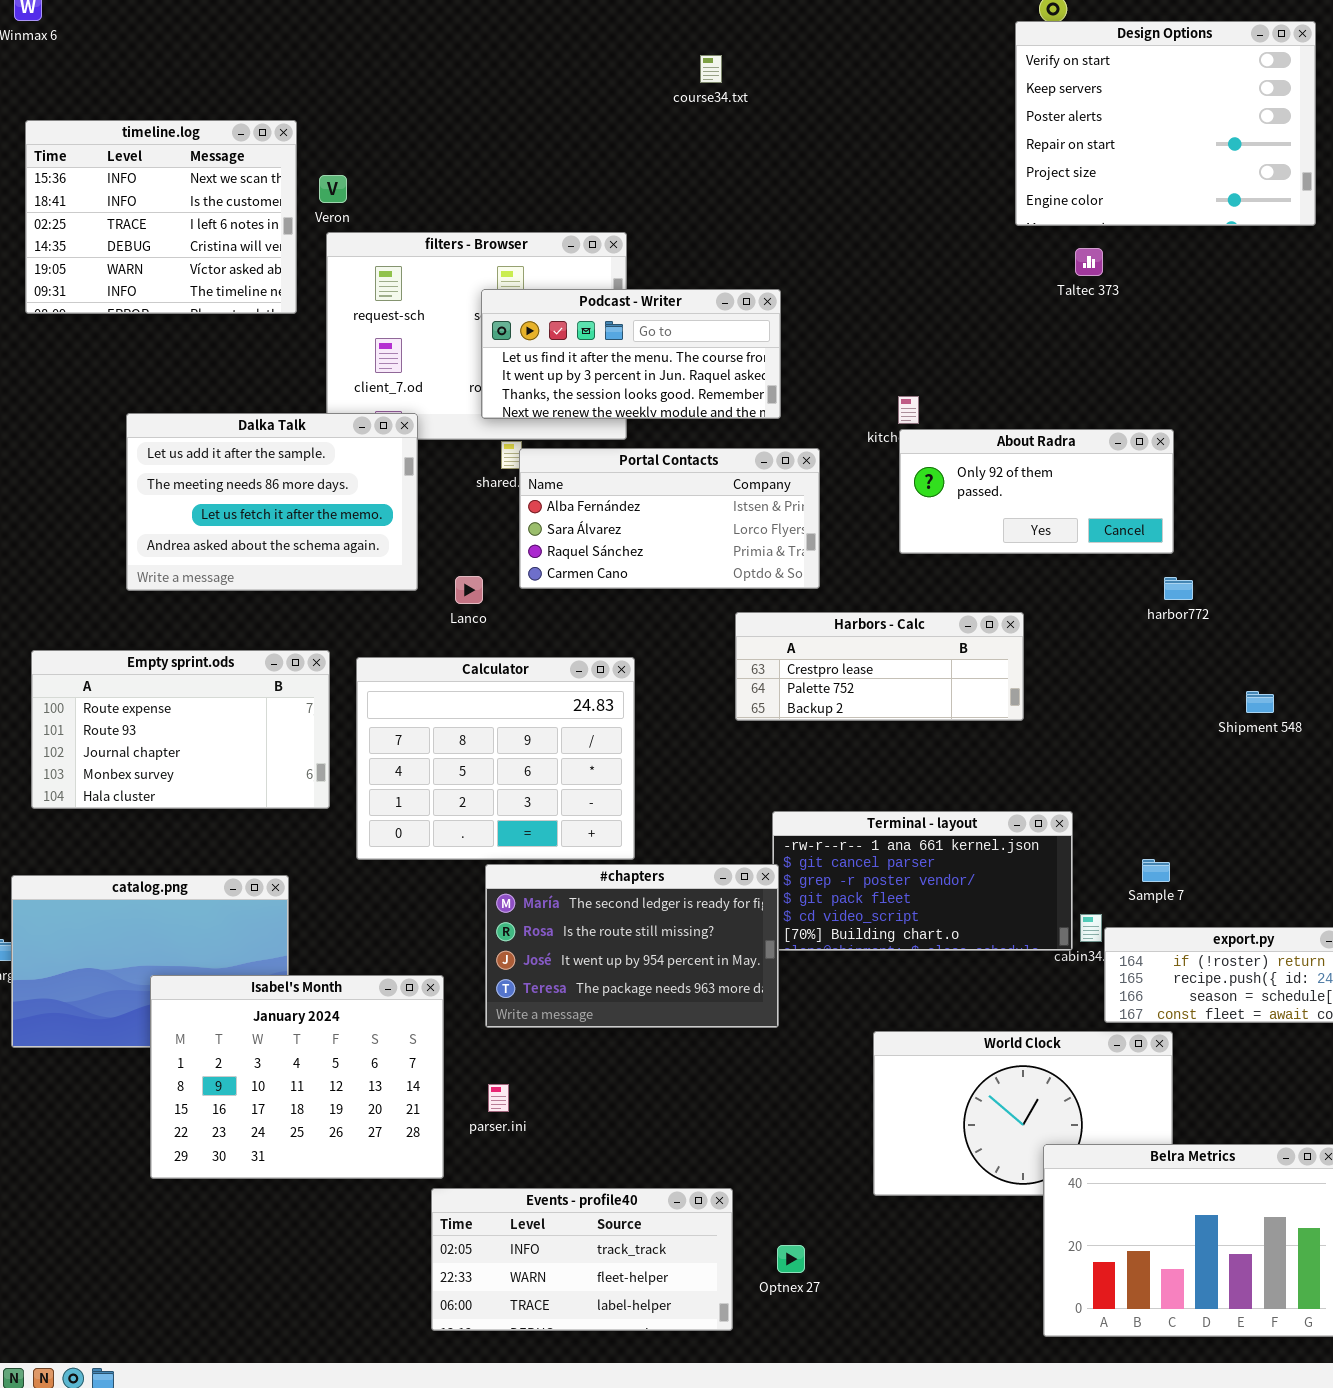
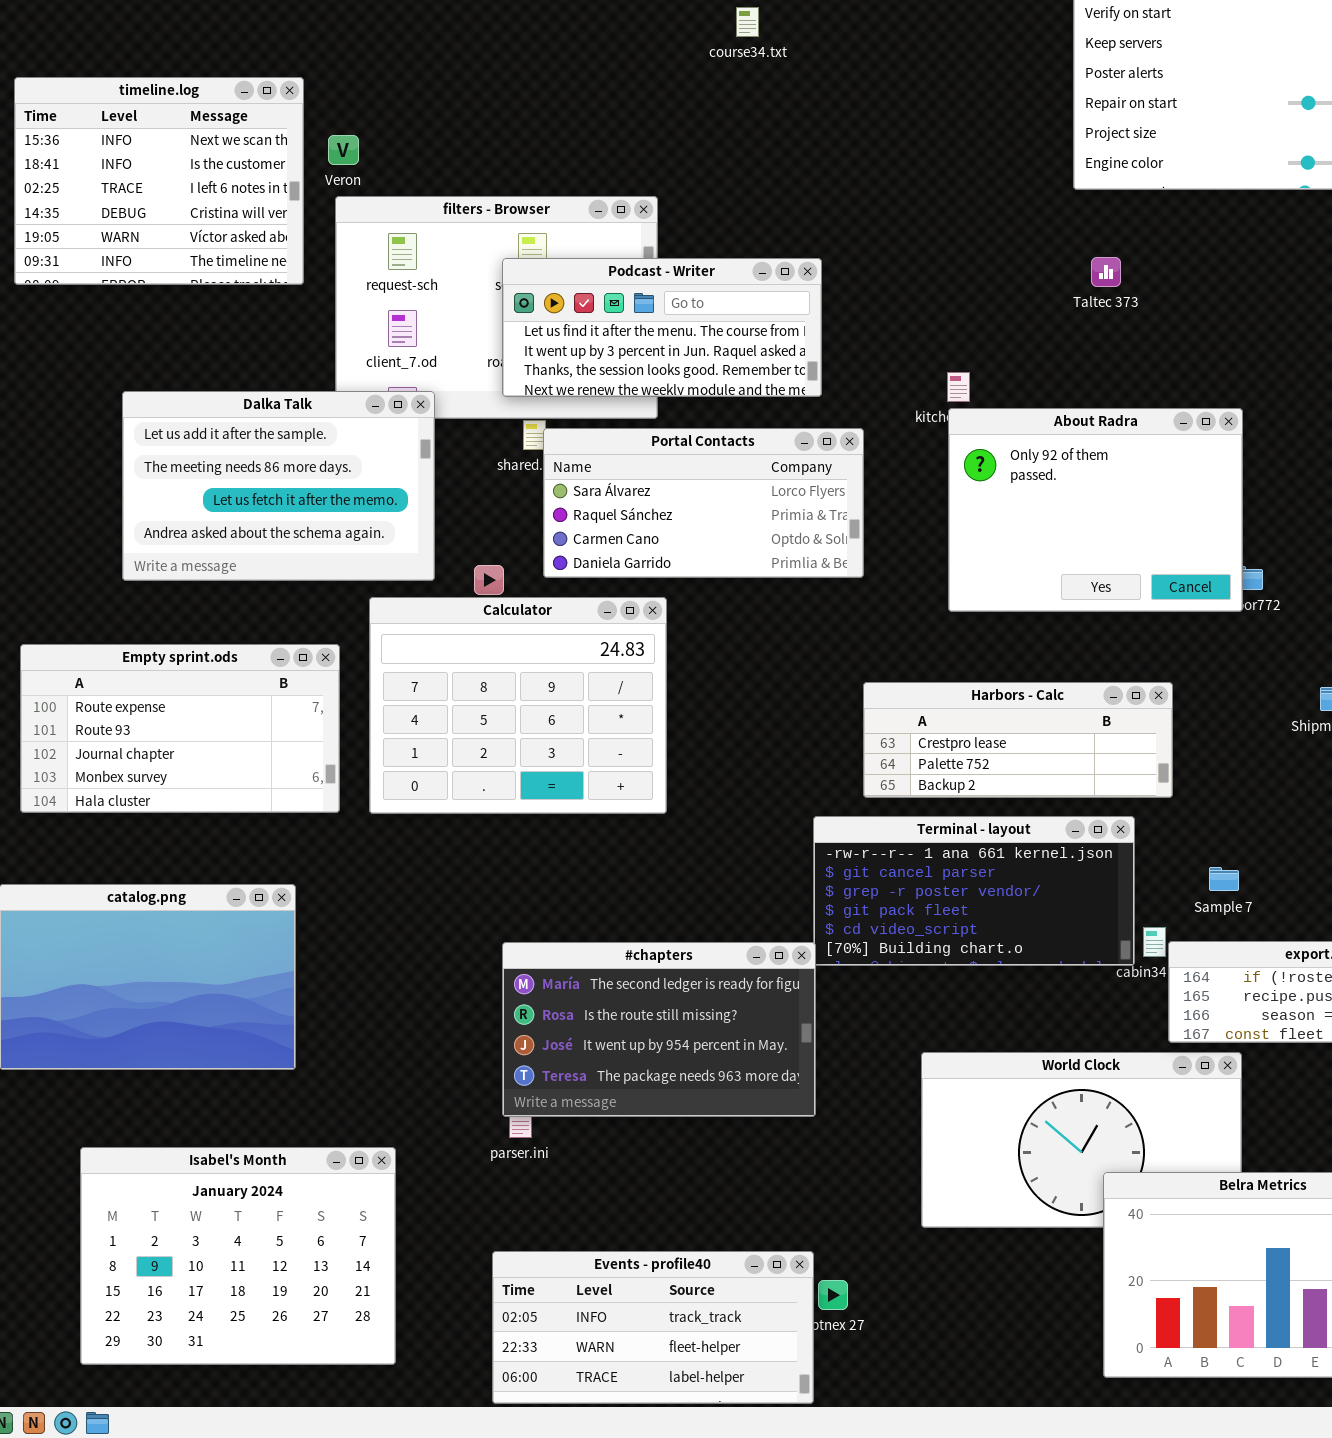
Taltec 373: [1075,248,1103,276] -> [1091,257,1121,287], moved
About Radra: [899,429,1174,554] -> [948,408,1243,612], resized
Portal Contacts: [519,448,820,589] -> [543,428,864,578], scrolled down 1 row
Harbors - Calc: [735,612,1024,721] -> [863,682,1173,798], moved
Calculator: [356,657,635,860] -> [369,597,667,814], moved
#chapters: [485,864,779,1028] -> [502,942,816,1117], moved
Isabel's Month: [150,975,444,1179] -> [80,1147,396,1365], moved
Events - profile40: [431,1188,733,1331] -> [492,1251,814,1404], moved

